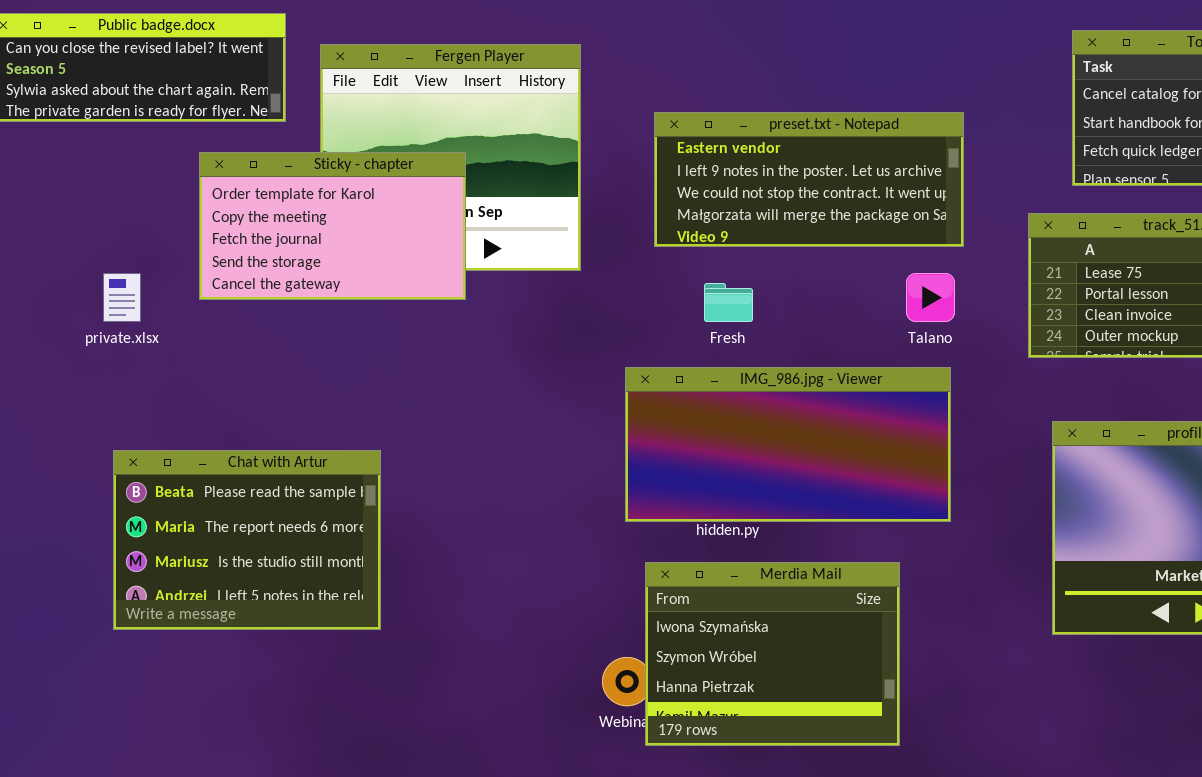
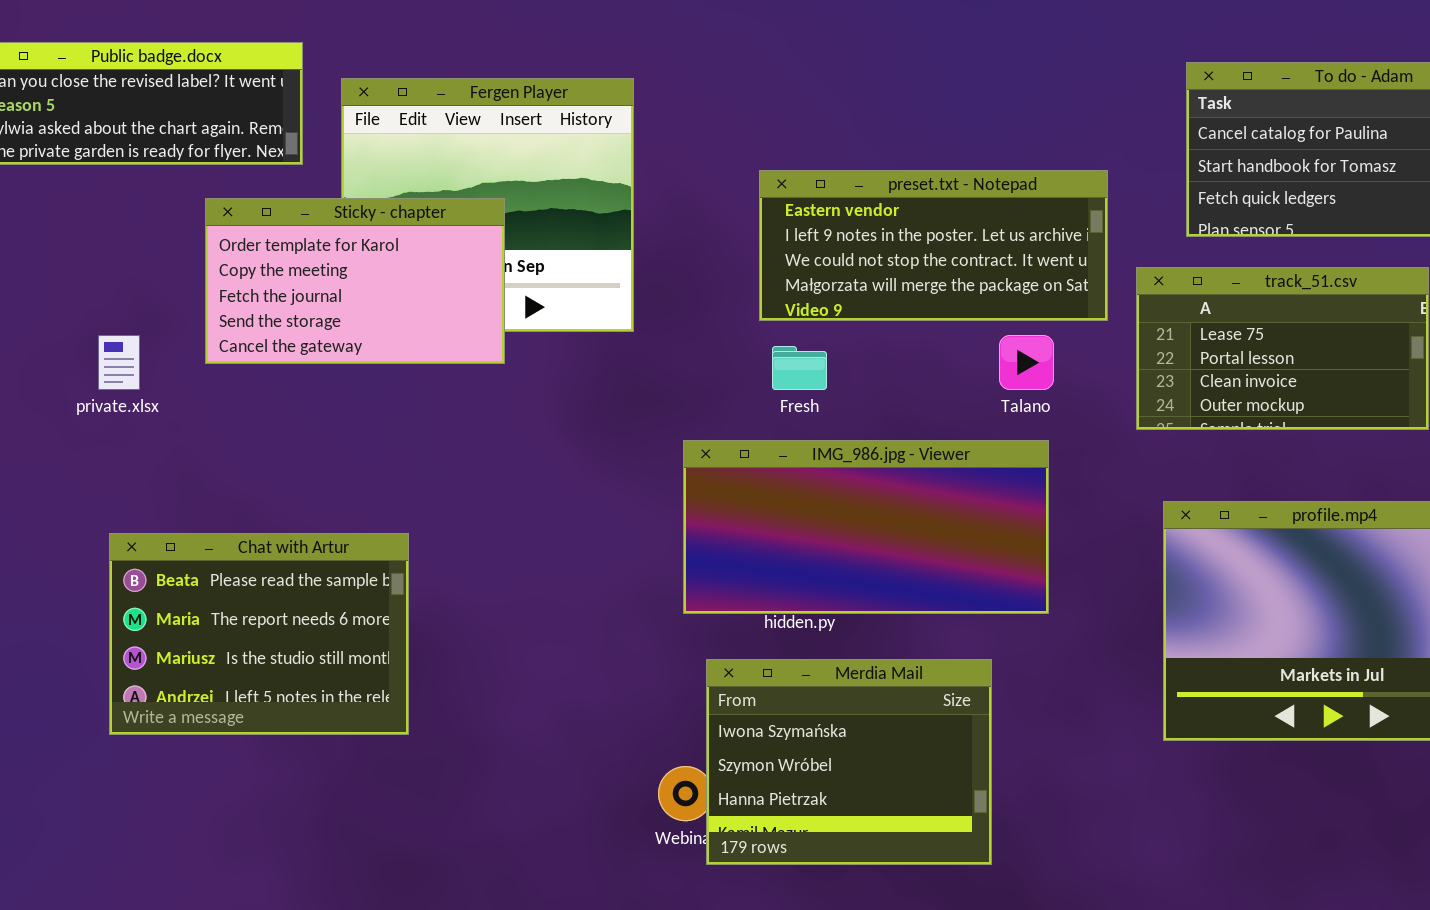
preset.txt - Notepad: [654,112,964,247] -> [759,170,1108,321], moved

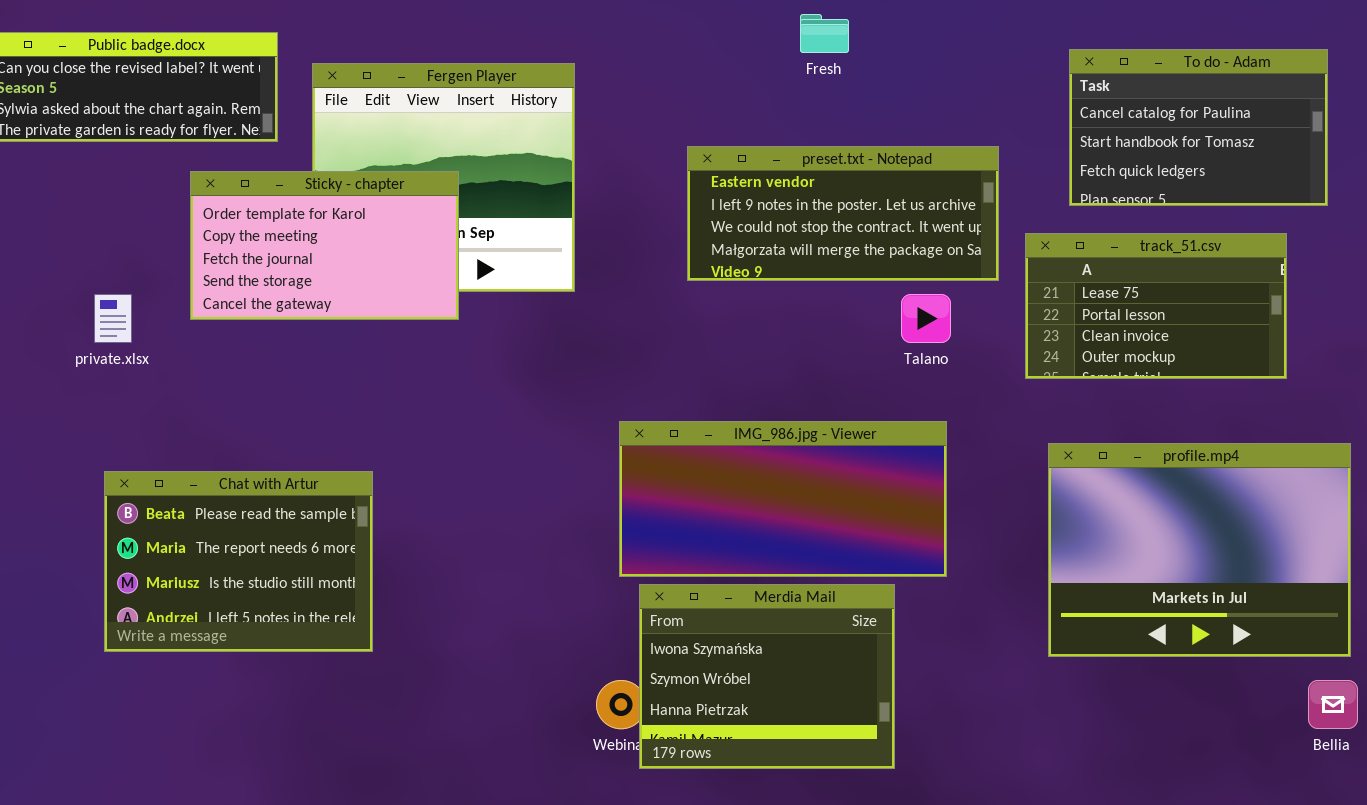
Fresh: [772,346,827,390] -> [800,14,849,53], moved
IMG_986.jpg - Viewer: [683,440,1049,614] -> [619,421,947,577], moved

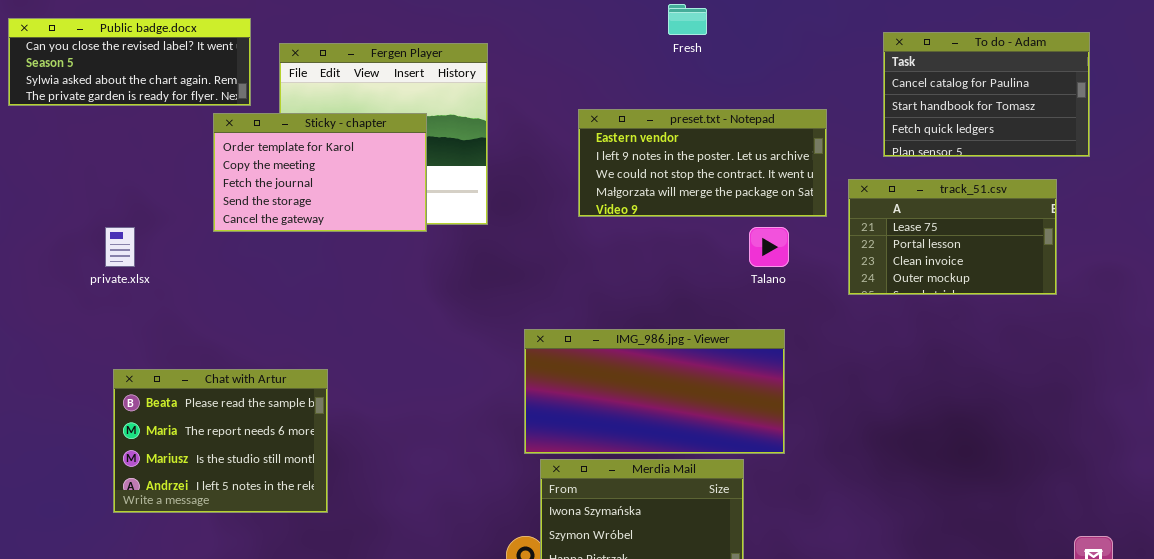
Sticky - chapter: [190,171,459,320] -> [213,113,427,232], moved
profile.mp4: [1048,443,1351,657] -> none, closed

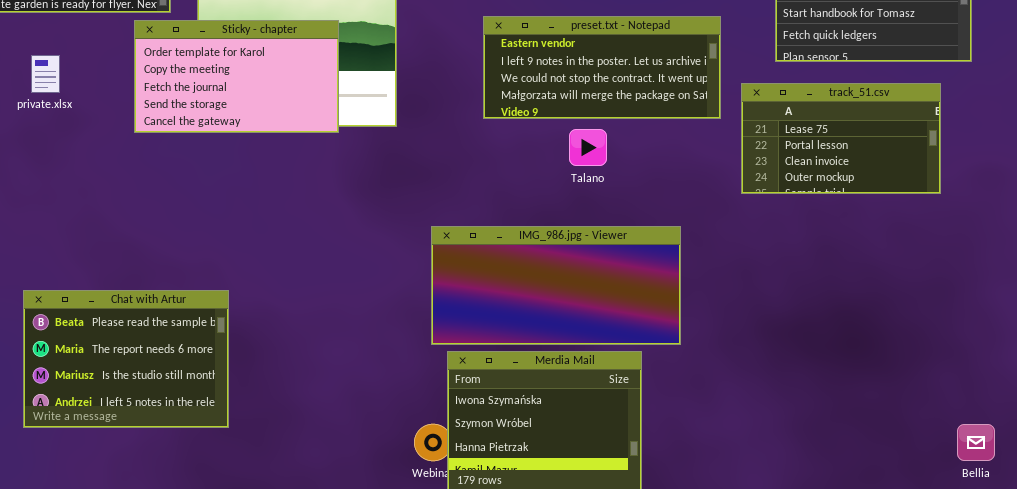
private.xlsx: [105,227,135,267] -> [31,55,60,93], moved
Talano: [749,227,789,267] -> [569,129,607,166], moved
Chat with Artur: [113,369,328,513] -> [23,290,229,428], moved

